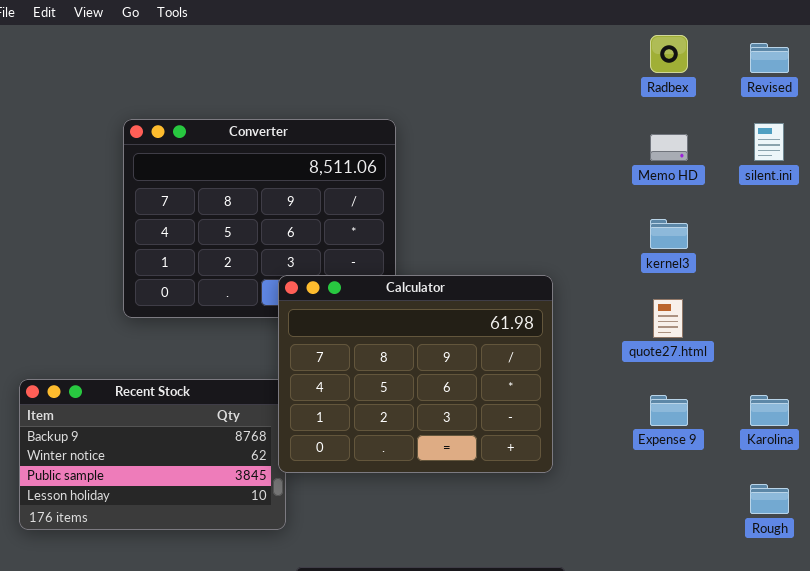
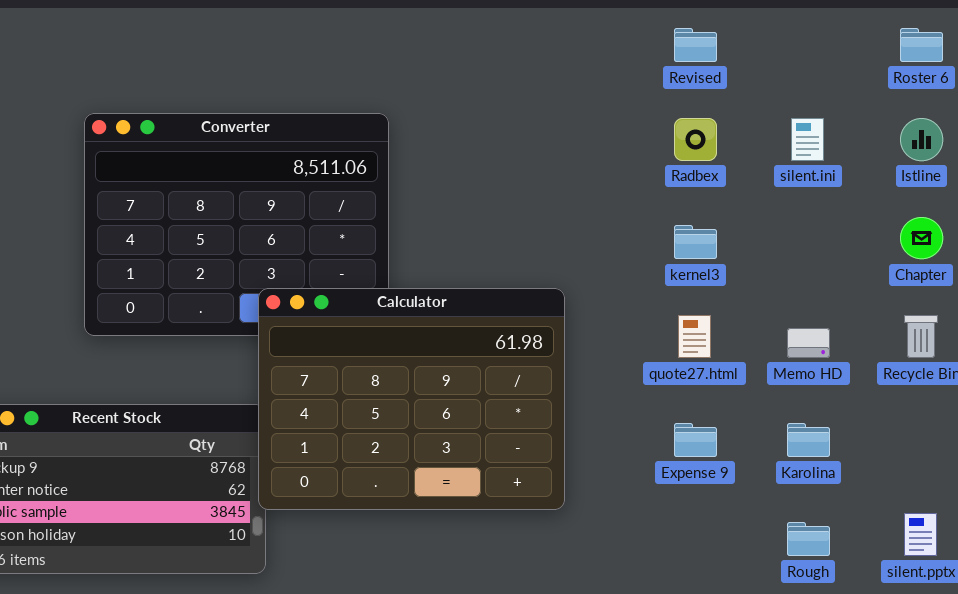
Radbex: [650,35,688,73] -> [674,118,717,161], moved
Revised: [750,43,789,73] -> [674,28,717,62], moved
Memo HD: [650,134,688,161] -> [787,328,830,358], moved

